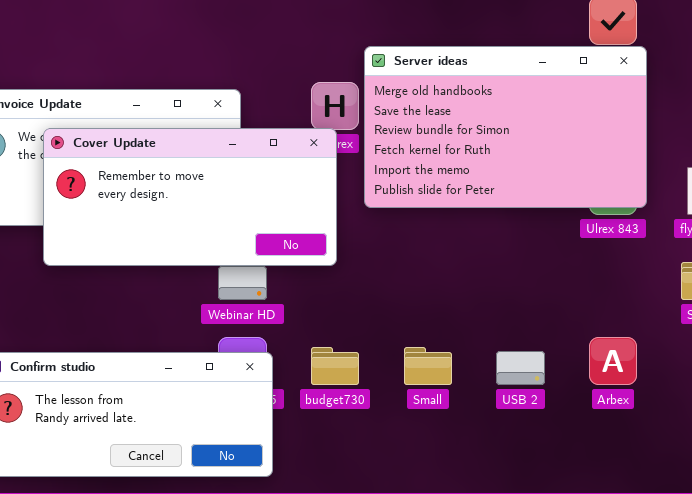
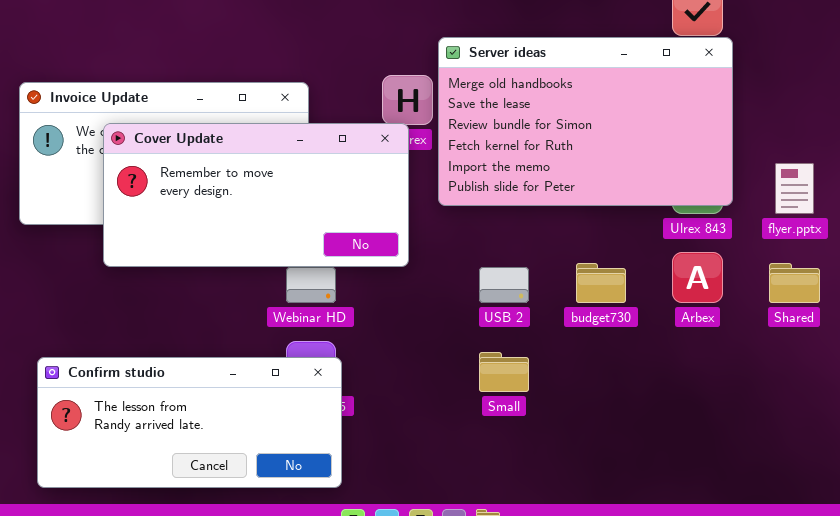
Arbex: [589,337,637,385] -> [672,252,723,303], moved
budget730: [311,347,359,385] -> [576,263,626,303], moved
USB 2: [496,351,545,385] -> [479,267,529,303], moved

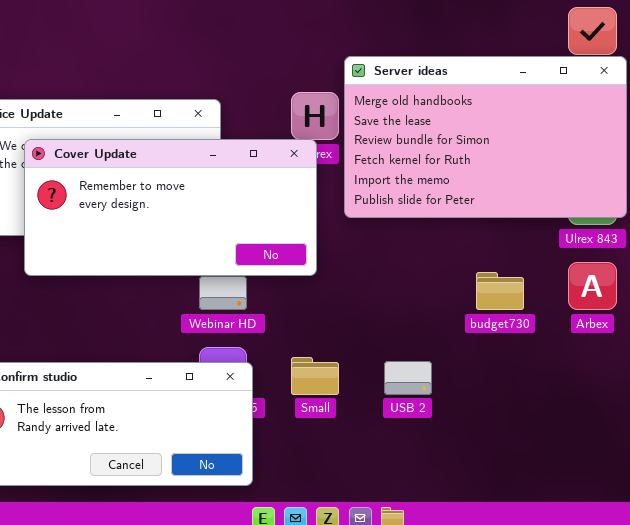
USB 2: [479,267,529,303] -> [384,361,432,395], moved
Small: [479,352,529,392] -> [291,357,339,395], moved

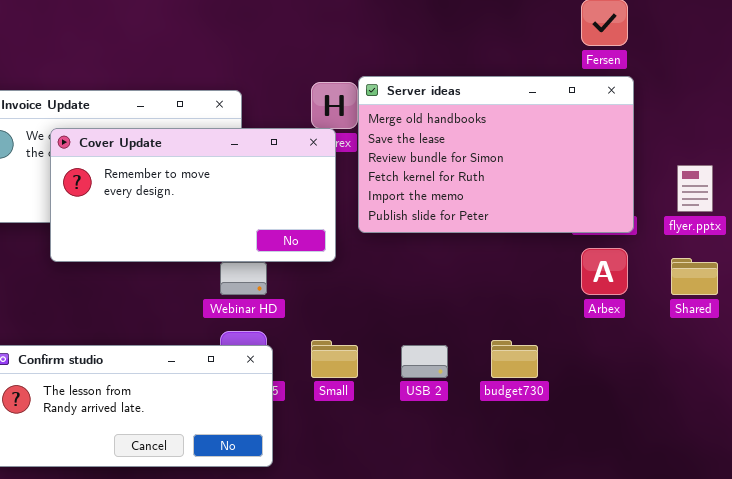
Server ideas: [344,56,627,218] -> [358,76,634,233], moved
budget730: [476,272,524,310] -> [491,340,538,378], moved

